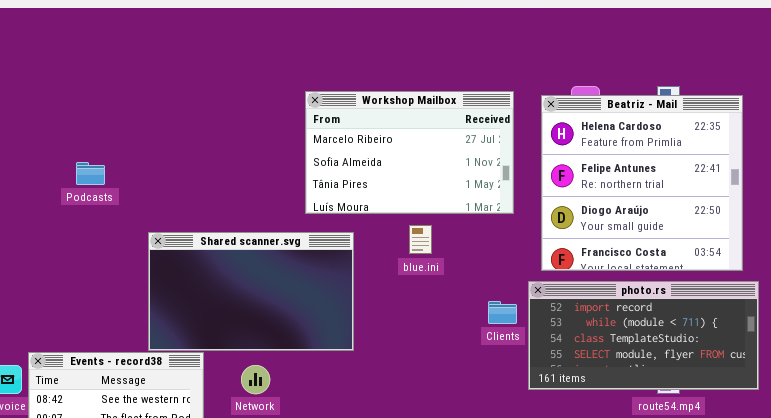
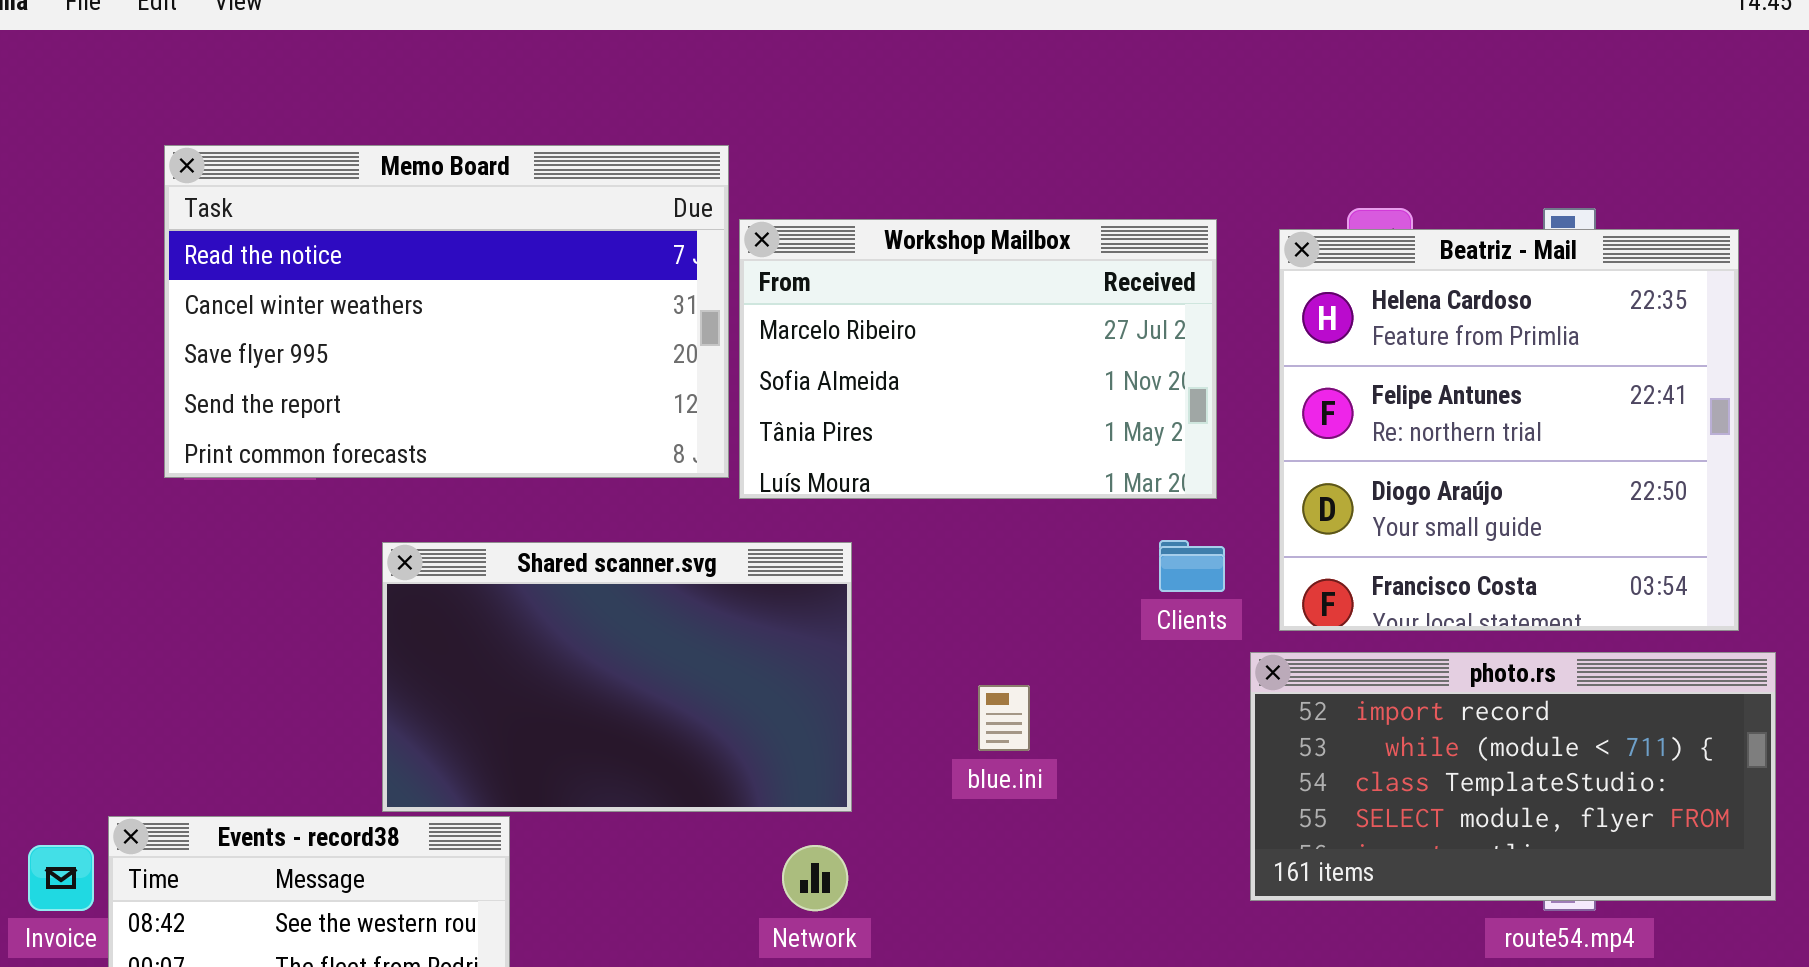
Memo Board: none -> [164,145,729,478], opened
blue.ini: [409,225,432,254] -> [978,685,1030,751], moved
Clients: [488,301,517,324] -> [1159,540,1225,592], moved
Network: [241,365,270,394] -> [782,845,848,911], moved

